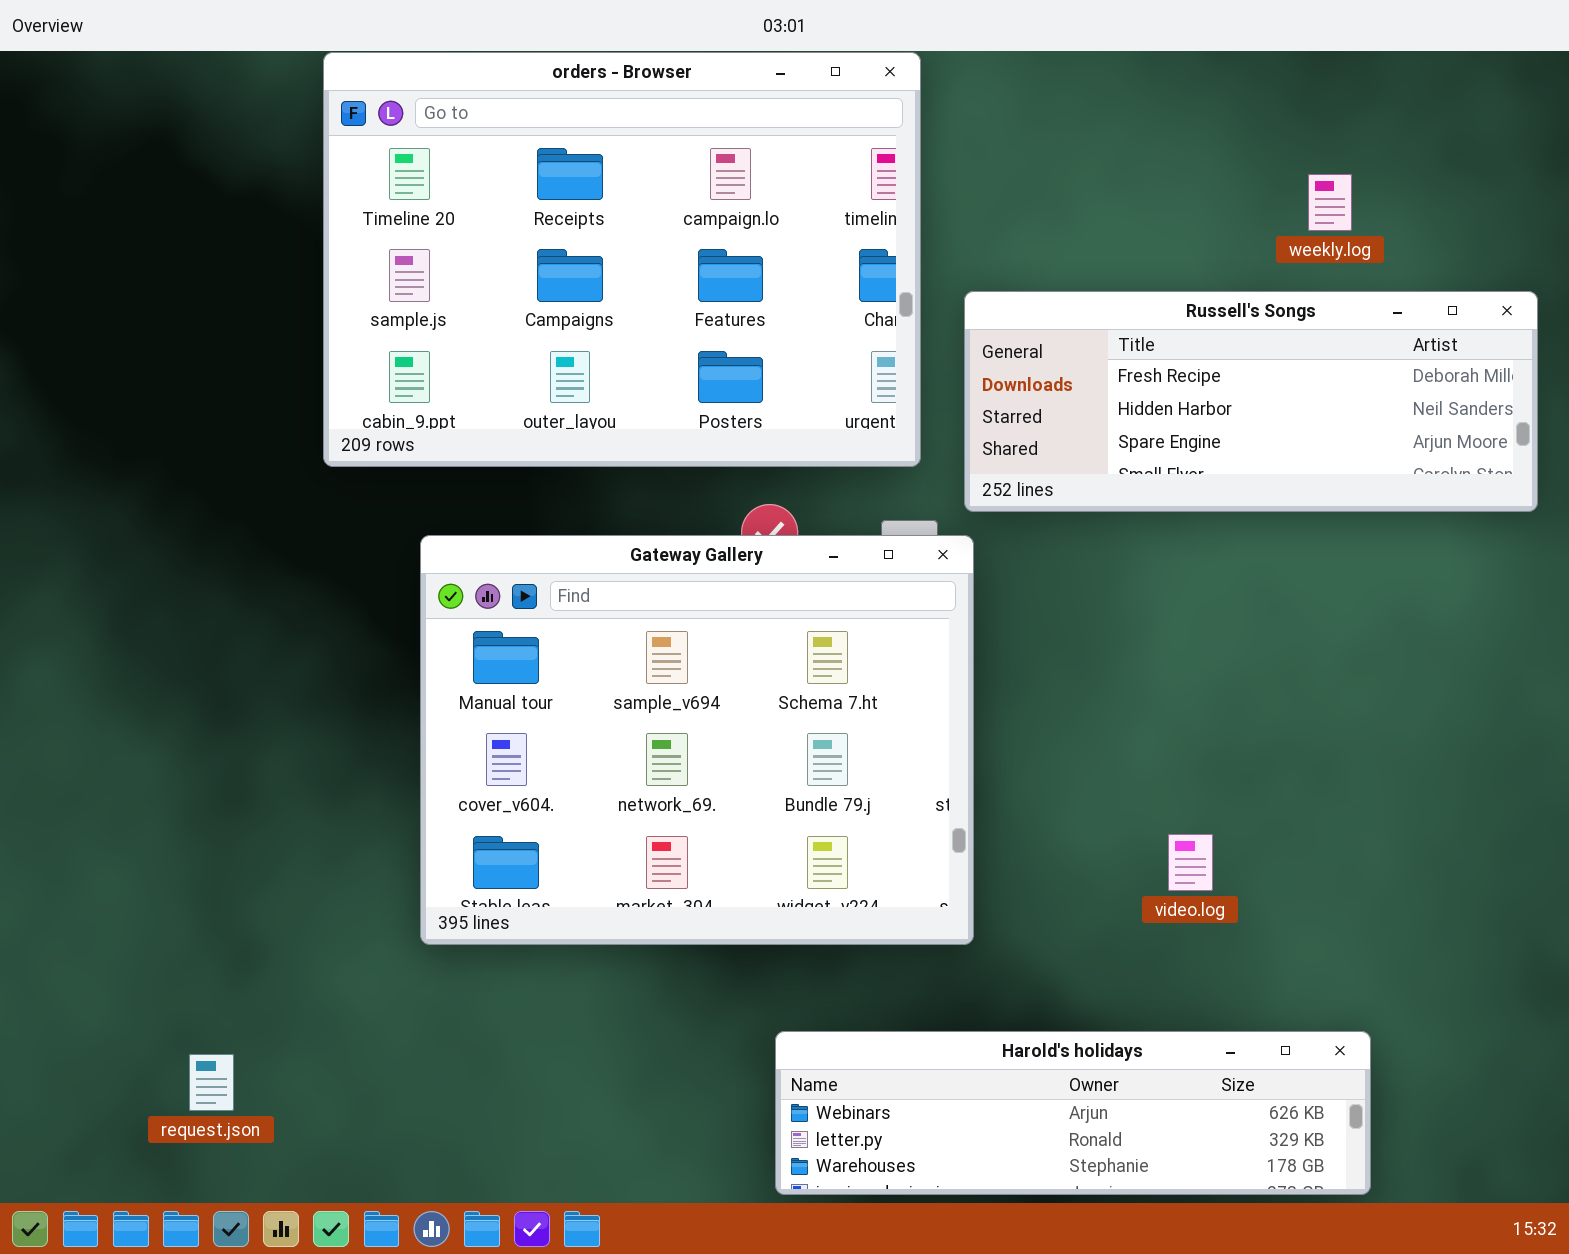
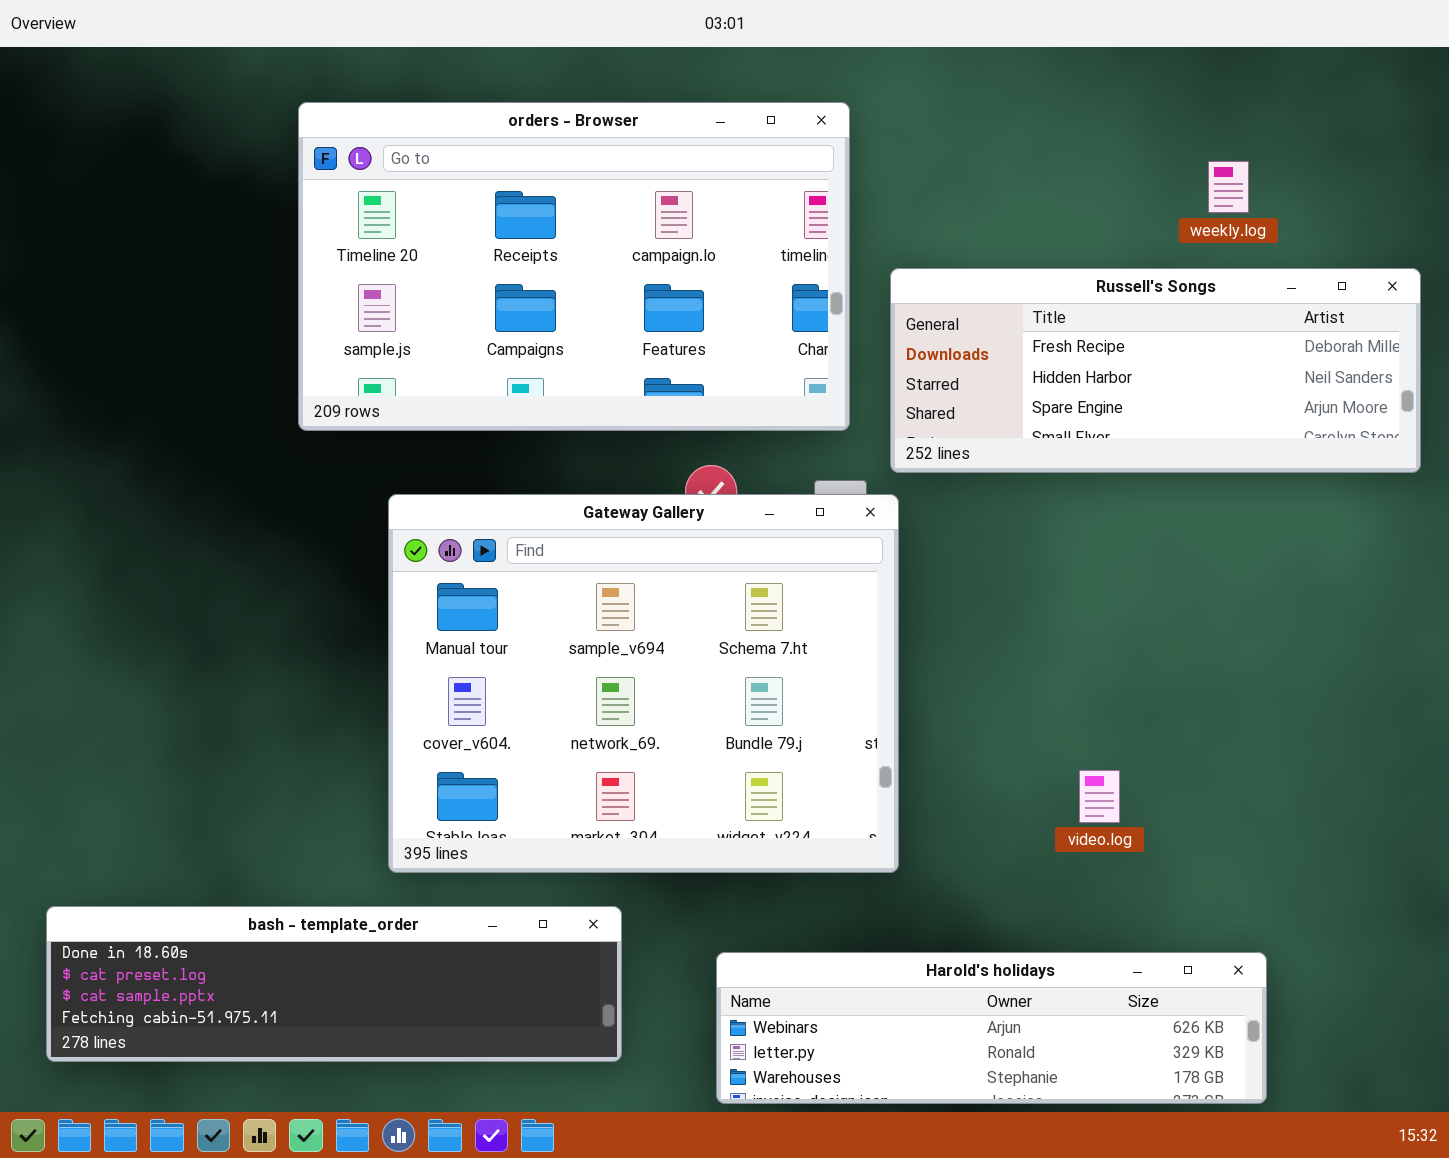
orders - Browser: [323,52,921,467] -> [298,102,850,431], resized
bash - template_order: none -> [46,906,622,1062], opened

